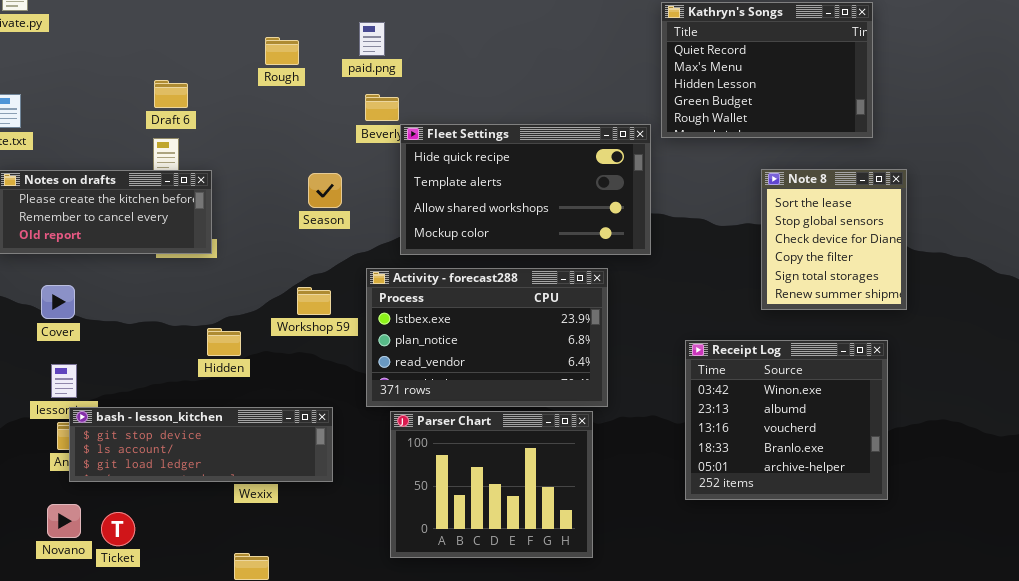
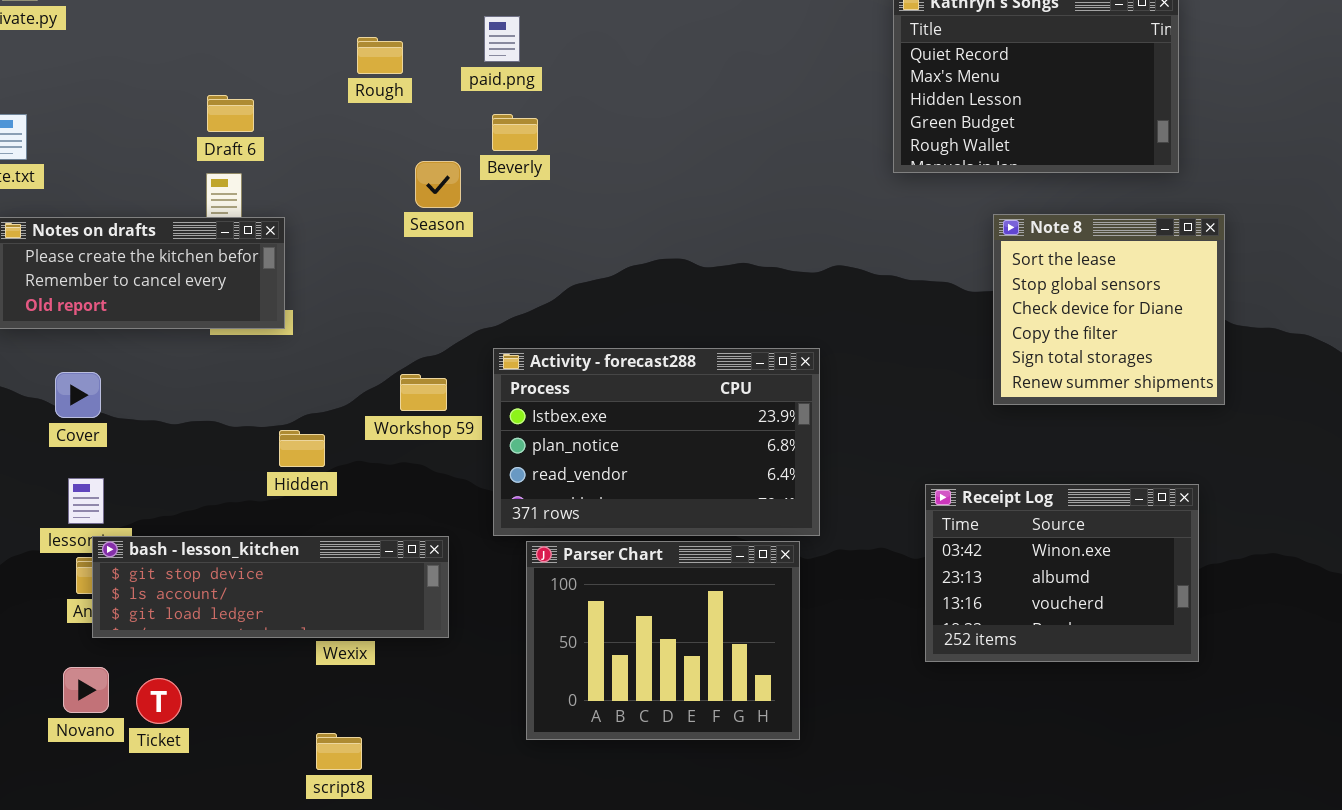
Fleet Settings: [400,124,651,255] -> none, closed
Note 8: [761,169,907,310] -> [993,214,1225,405], resized
Season: [308,173,342,208] -> [415,161,461,208], moved
Receipt Log: [685,340,888,500] -> [925,484,1199,662], resized

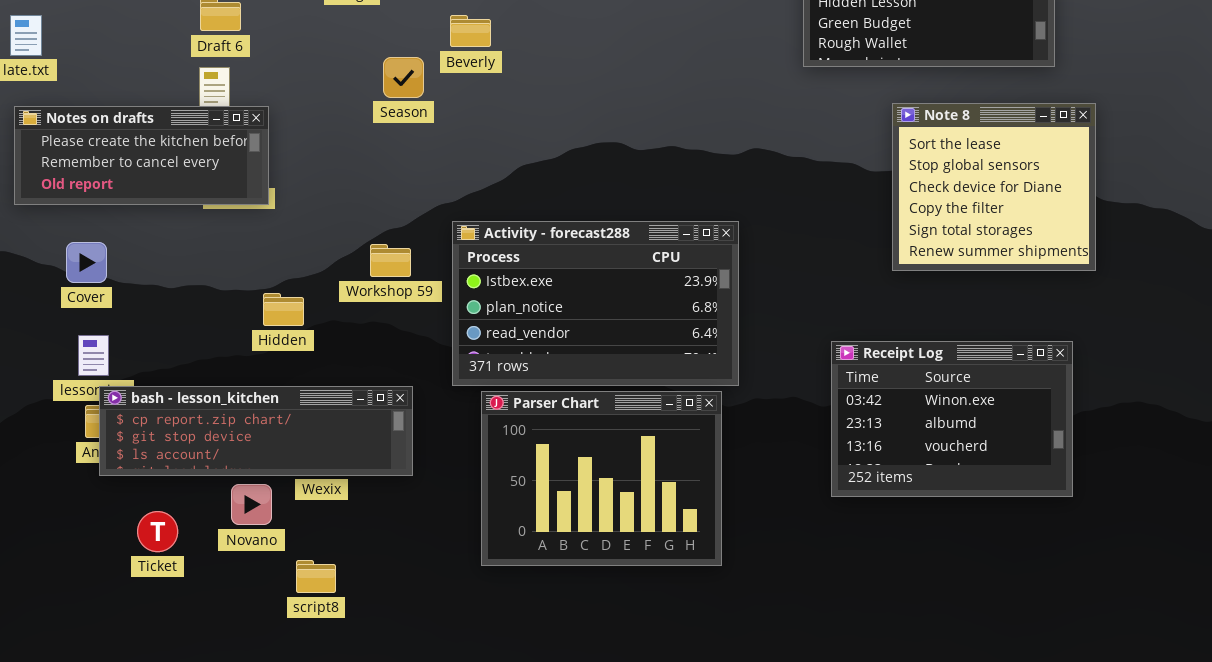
bash - lesson_kitchen: [92,536,449,638] -> [99,386,413,476], scrolled up 1 row
Novano: [63,667,109,713] -> [231,484,272,525], moved

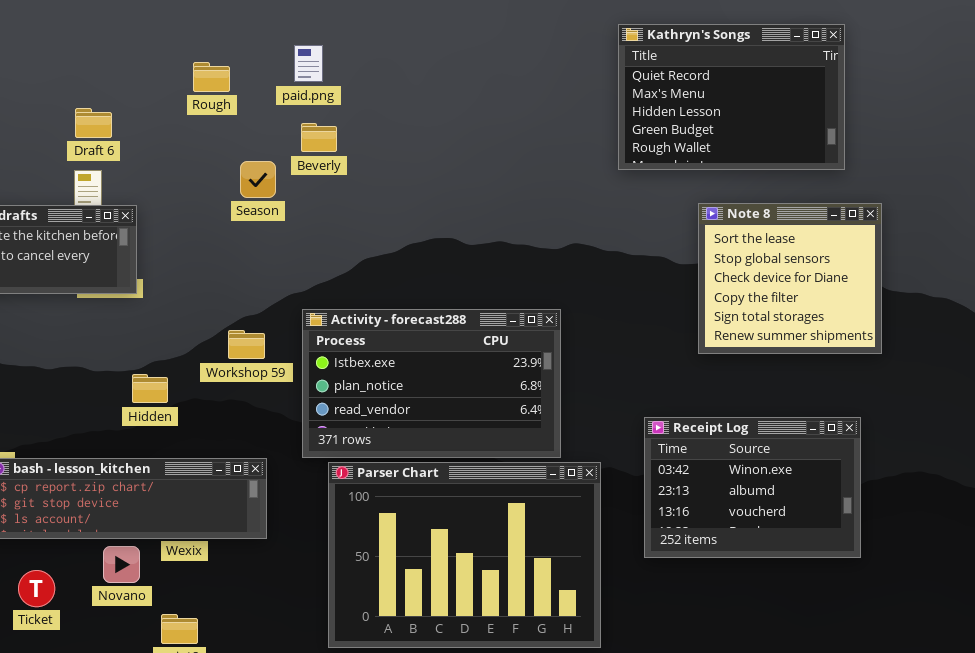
Parser Chart: [481,391,722,566] -> [328,462,601,648], resized

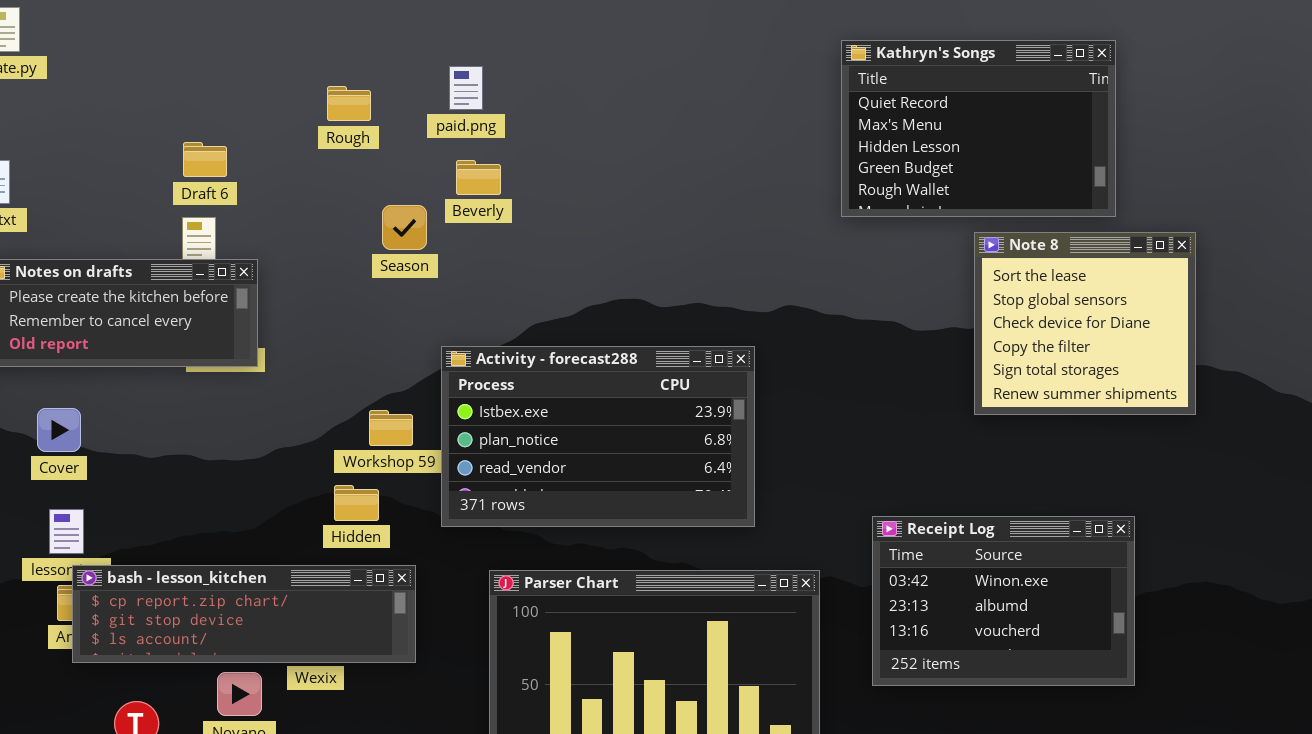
Note 8: [698,203,882,354] -> [974,232,1196,415], moved
Activity - forecast288: [302,309,561,458] -> [441,346,755,527], moved
Hidden: [132,374,168,403] -> [334,485,379,521], moved

